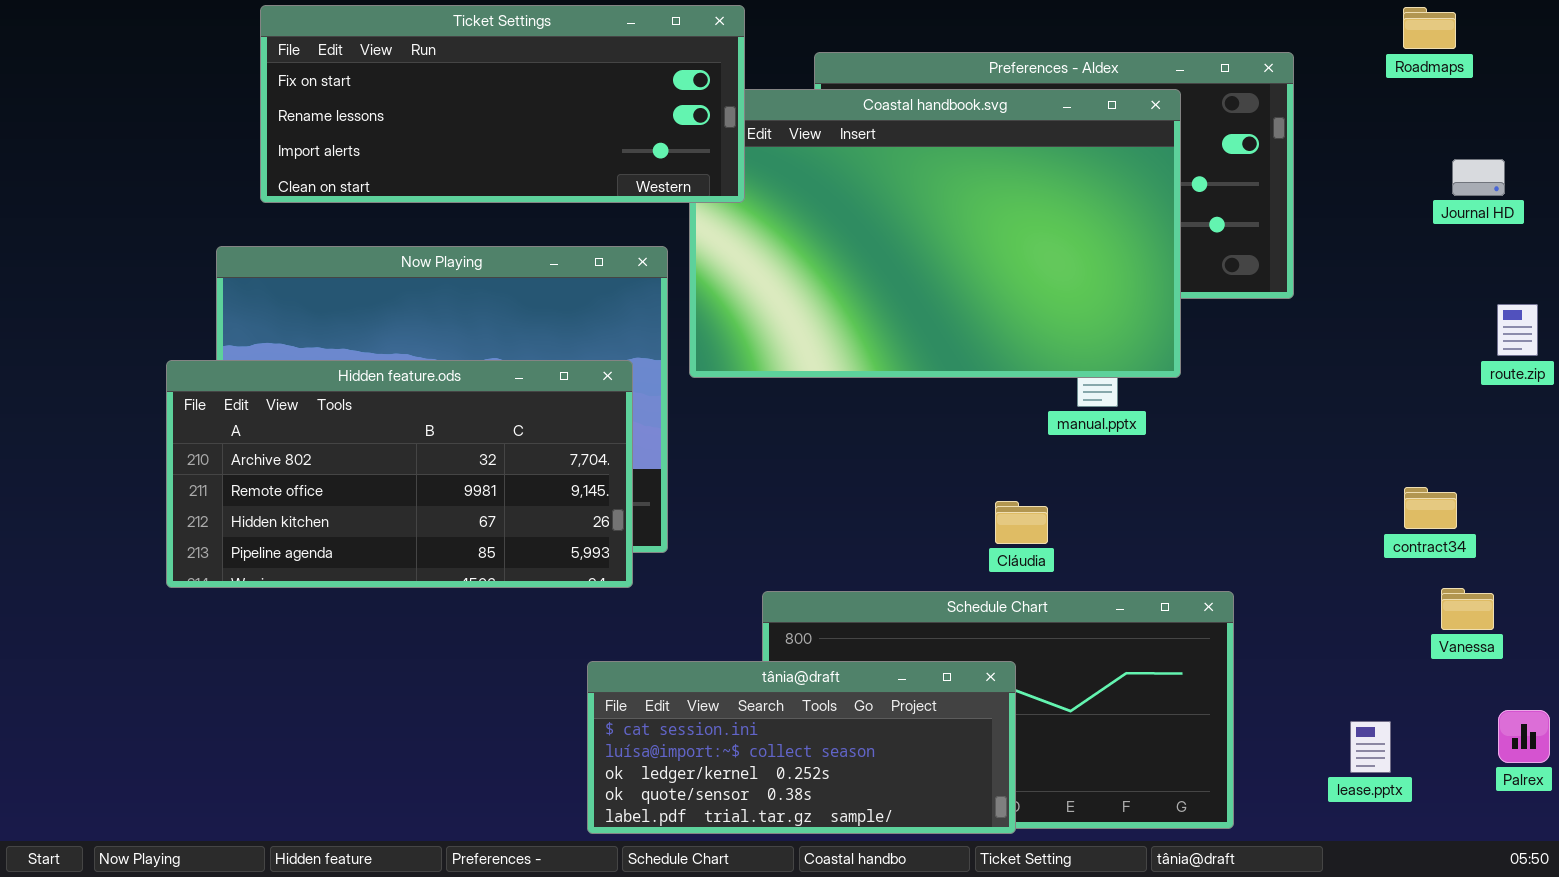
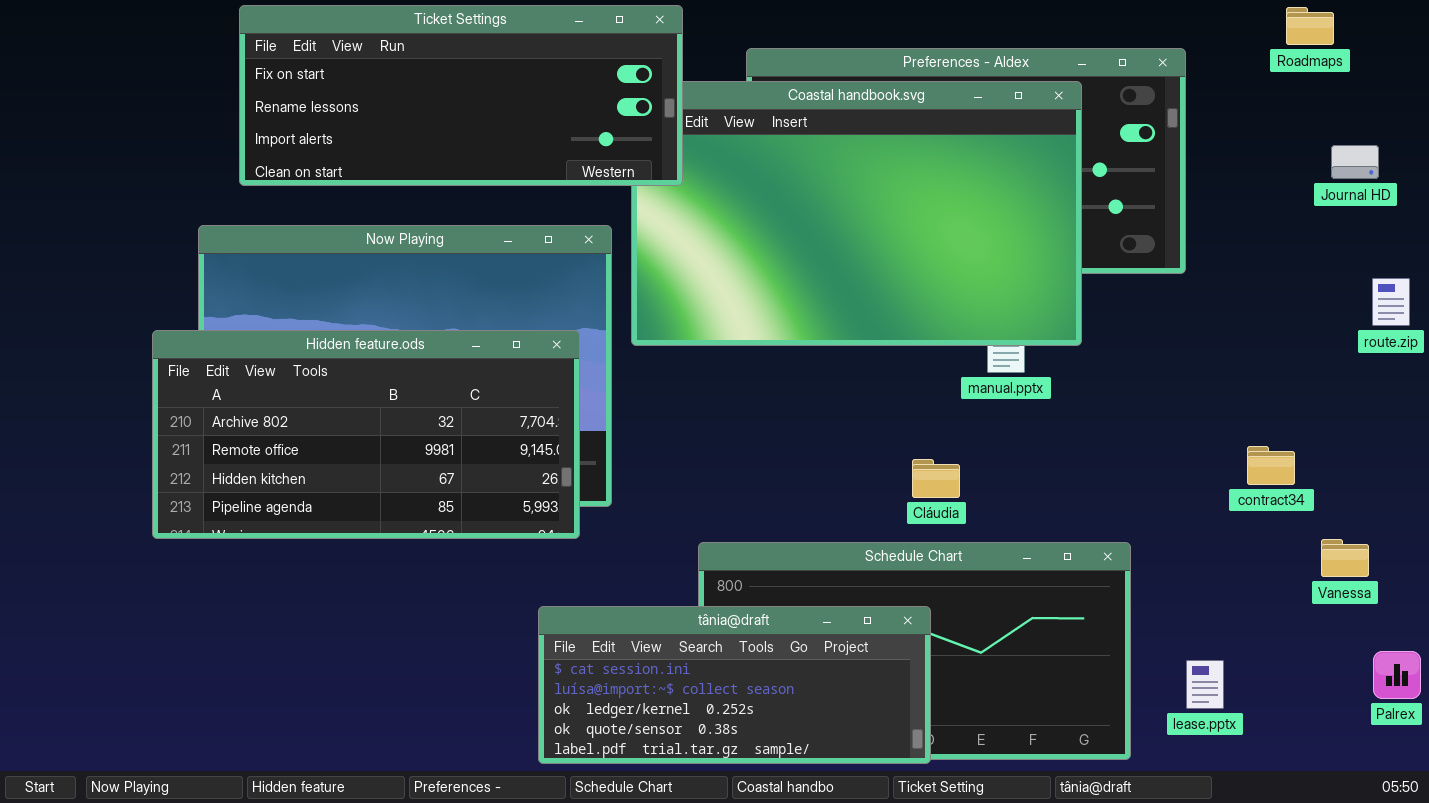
contract34: [1404,487,1457,529] -> [1247,446,1295,485], moved
lease.pptx: [1350,721,1391,773] -> [1186,660,1224,709], moved

